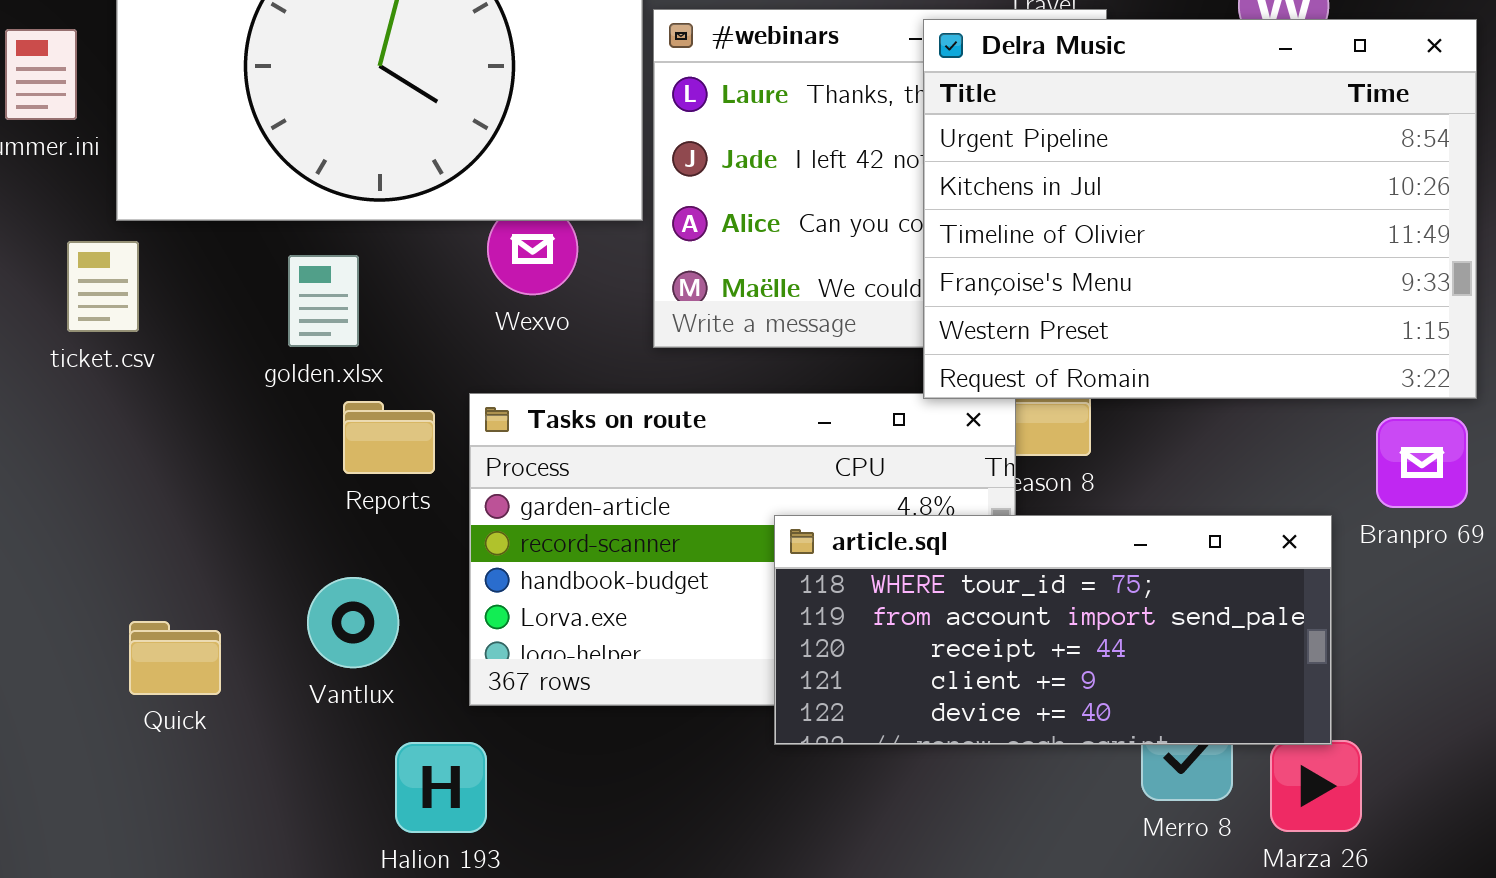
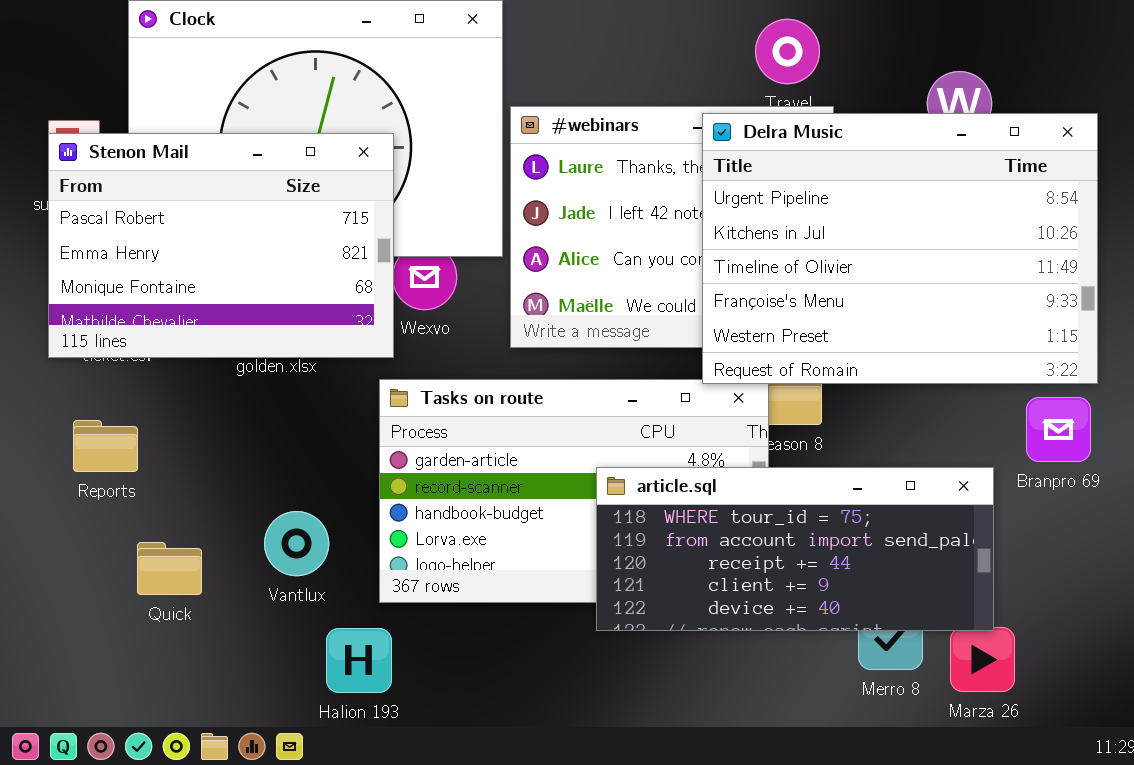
Stenon Mail: none -> [48,133,394,358], opened
Reports: [343,401,435,474] -> [73,420,138,472], moved

